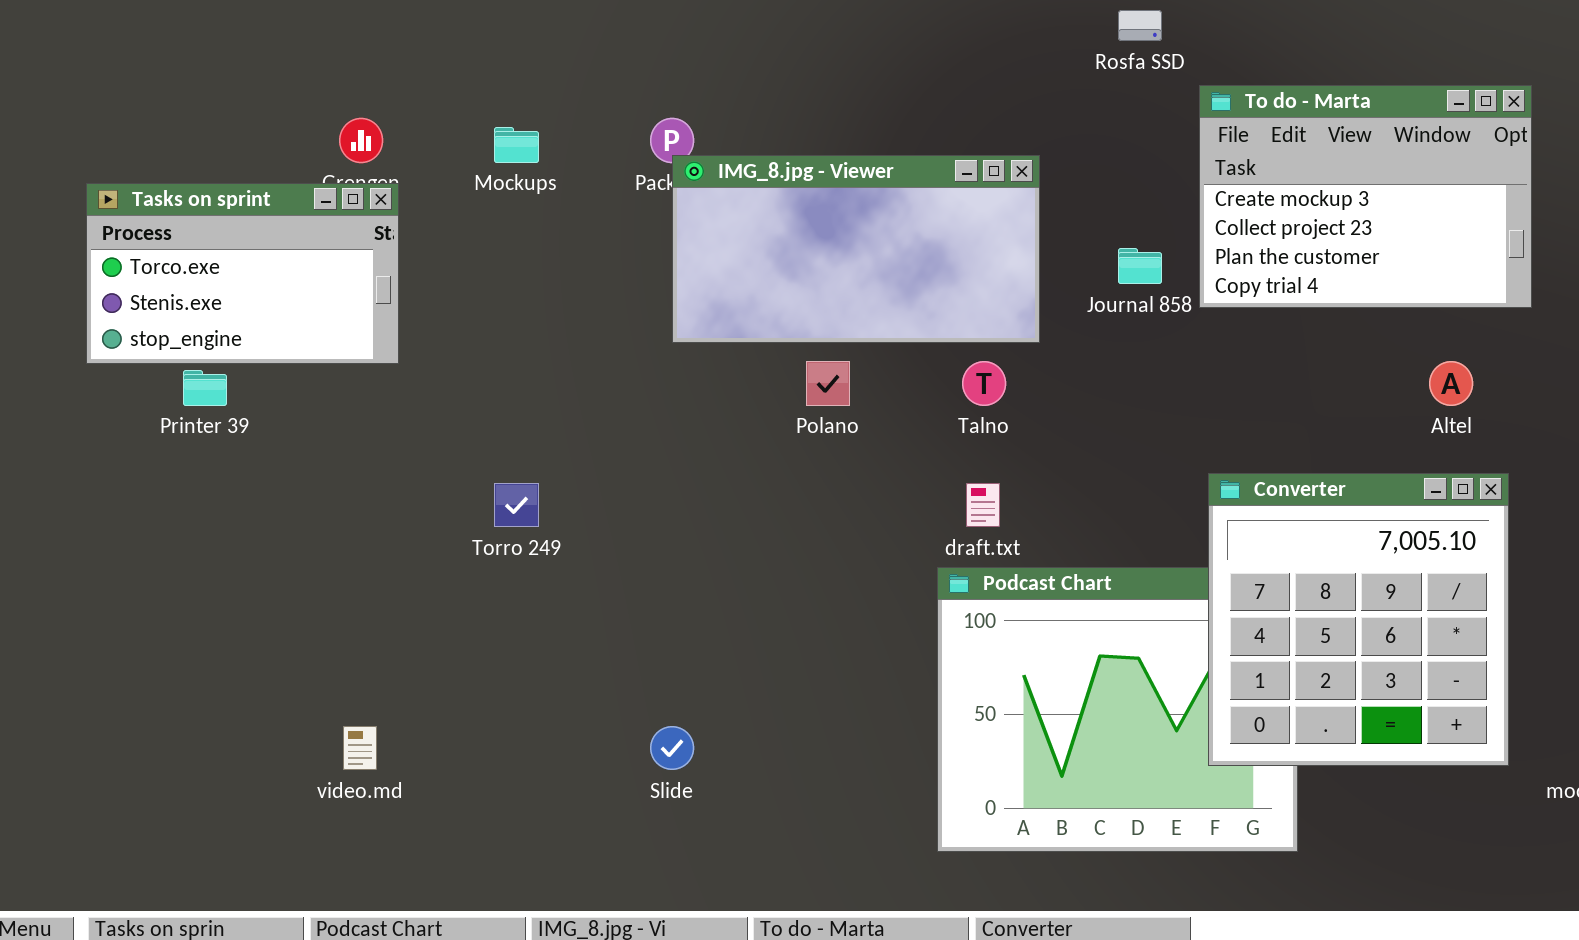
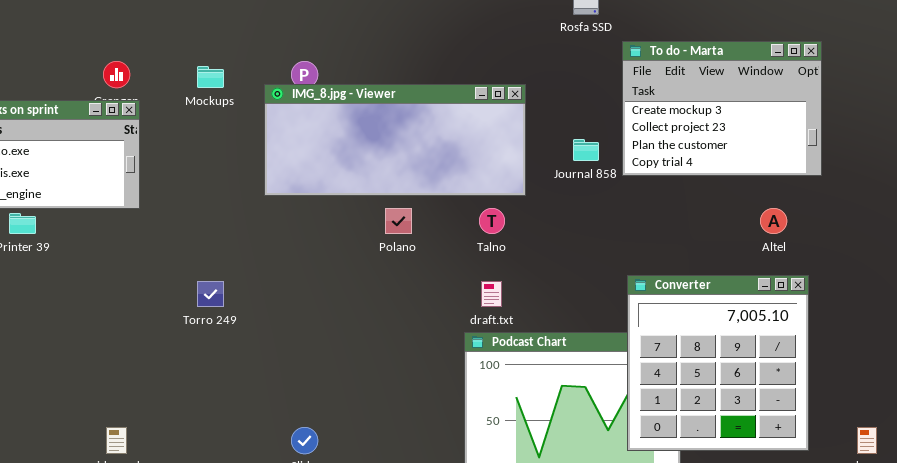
IMG_8.jpg - Viewer: [672,155,1040,343] -> [264,84,526,196], resized

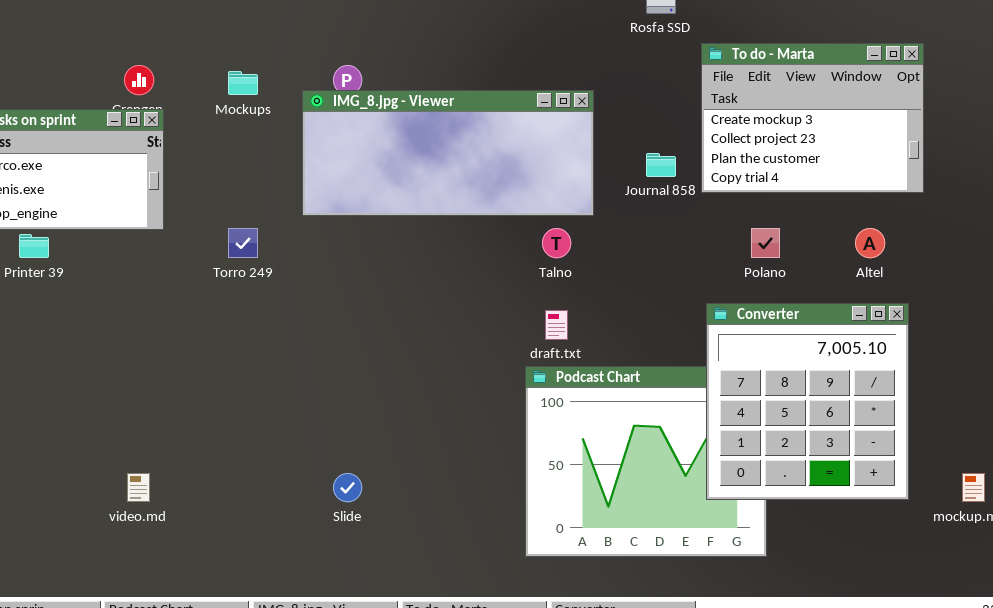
Polano: [385,208,412,234] -> [751,228,780,258], moved
Torro 249: [197,281,224,307] -> [228,228,258,258], moved

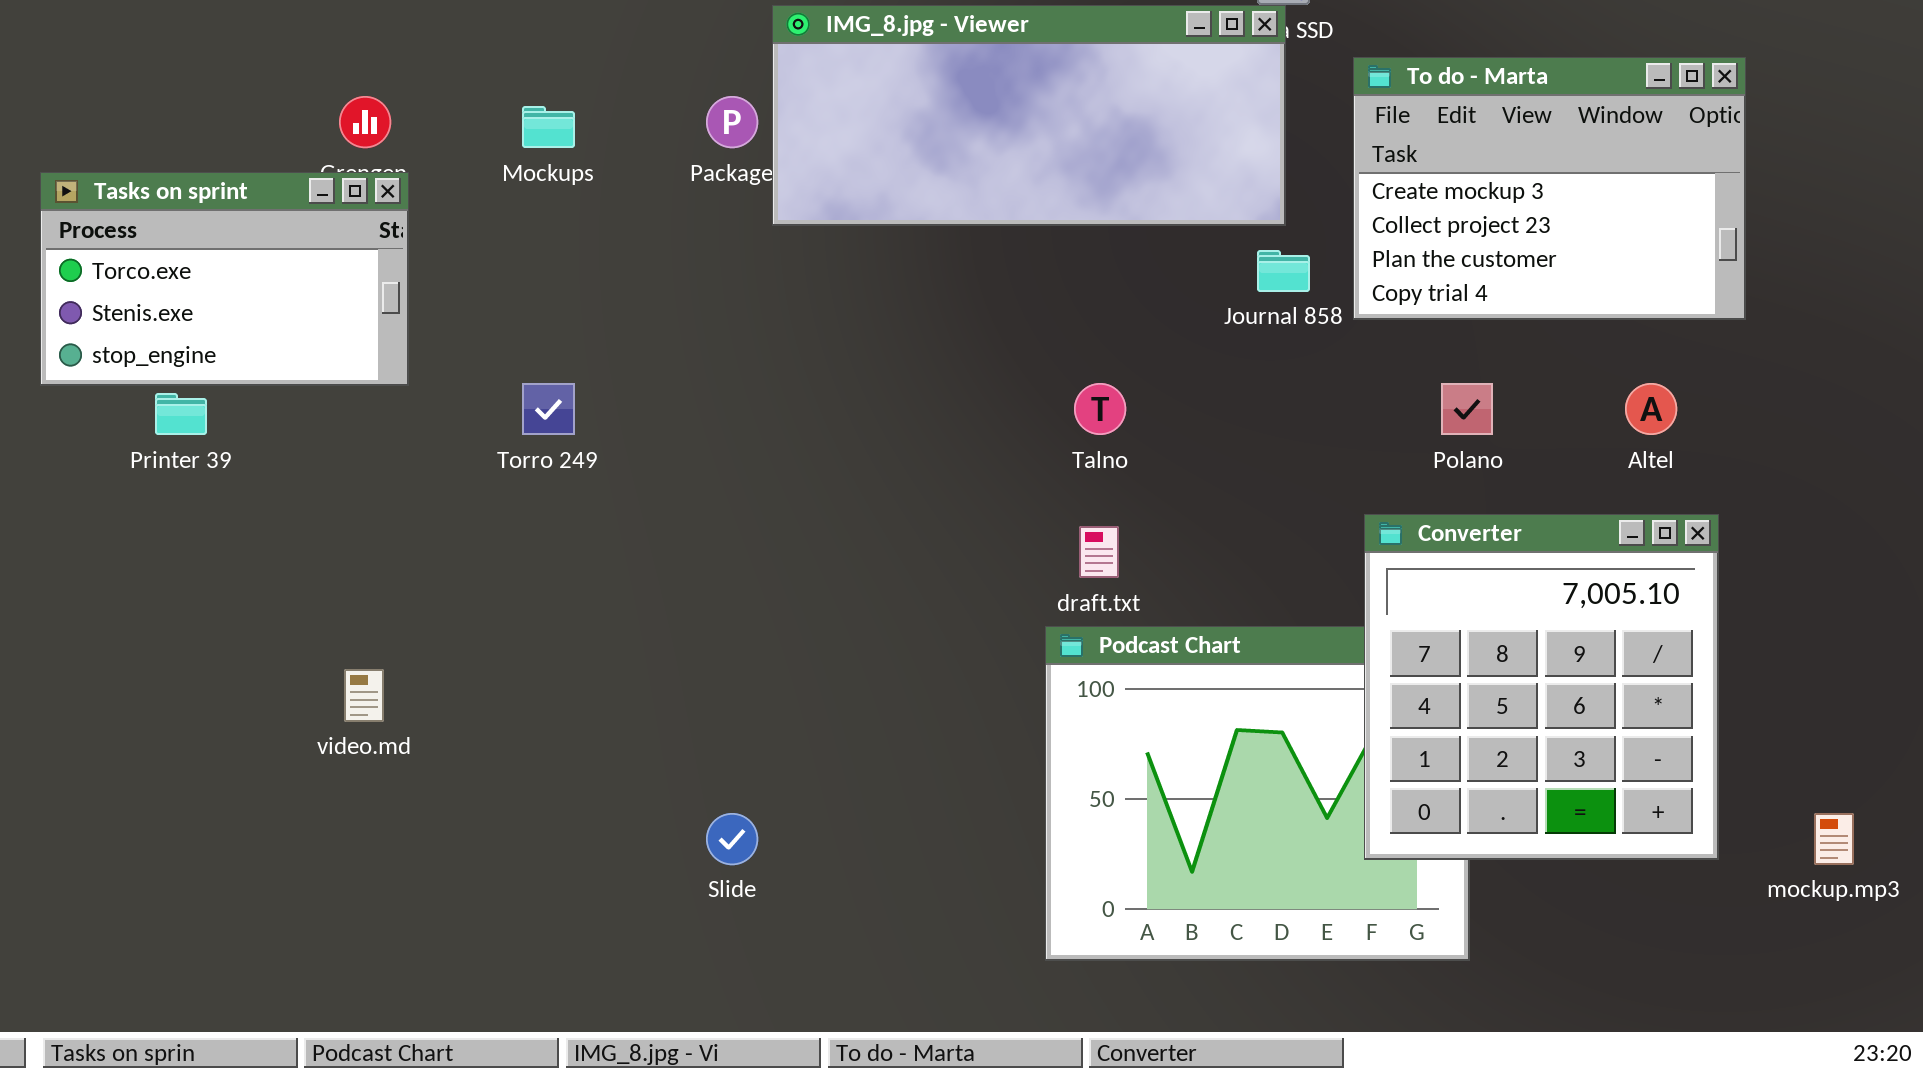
IMG_8.jpg - Viewer: [302,90,594,216] -> [772,5,1286,226], moved
video.md: [127,473,150,502] -> [344,669,384,722], moved

